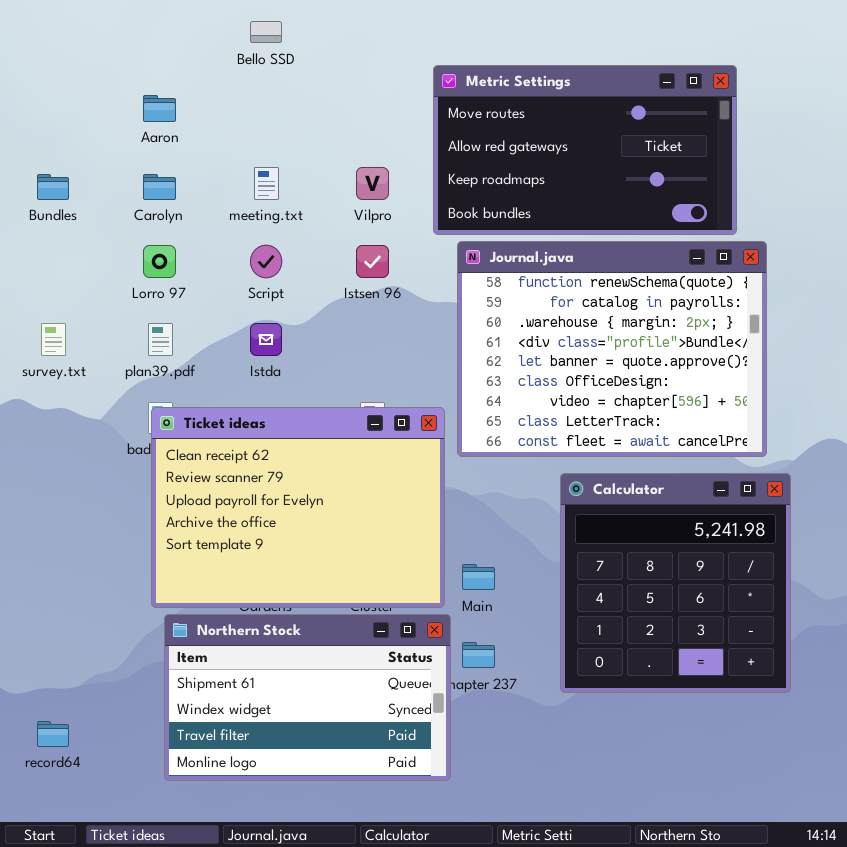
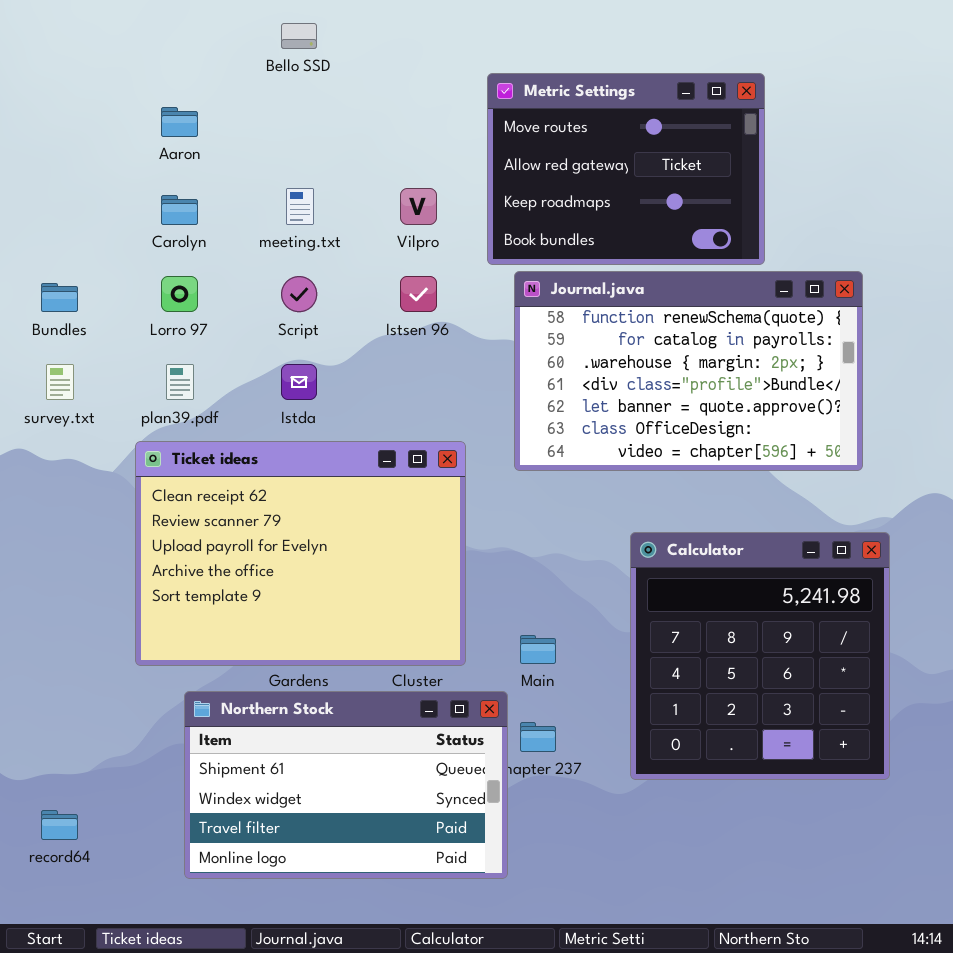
Metric Settings: [433,65,737,235] -> [487,73,765,265], resized
Bundles: [37,174,69,200] -> [41,283,78,312], moved
Journal.java: [457,241,767,457] -> [514,271,863,471], resized
Ticket ideas: [151,407,445,608] -> [135,441,466,666], moved

